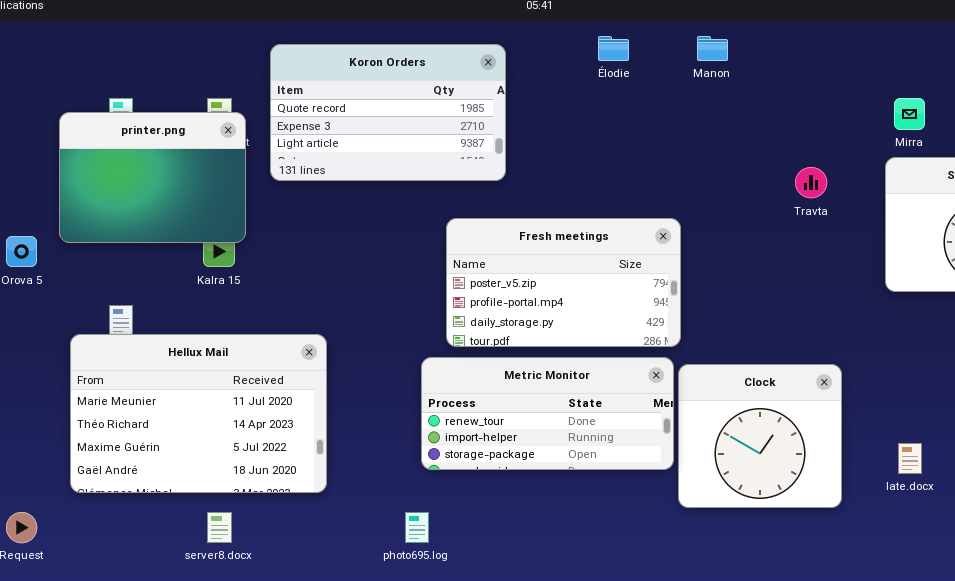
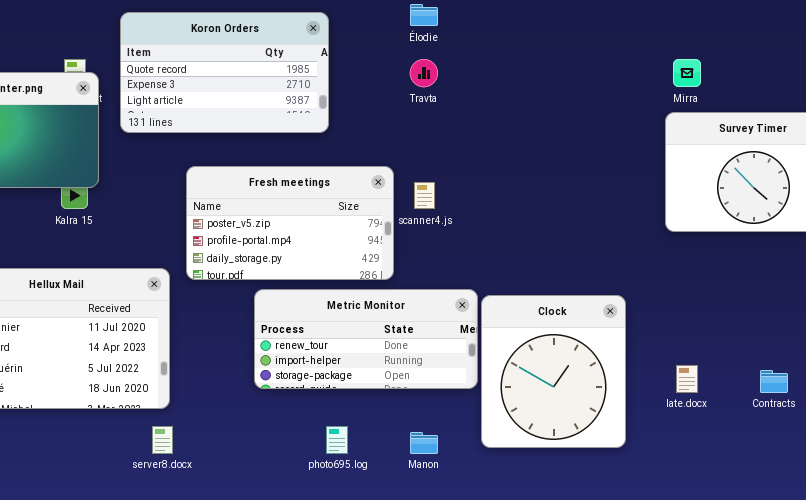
Manon: [697,36,728,61] -> [410,432,438,454], moved
Travta: [795,167,827,198] -> [410,59,438,87], moved
Fresh meetings: [446,218,681,347] -> [186,166,394,280], moved
Clock: [678,364,842,508] -> [481,295,626,448], resized
server8.docx: [207,512,232,543] -> [152,426,173,454], moved
photo695.log: [405,512,429,543] -> [326,426,348,454], moved

